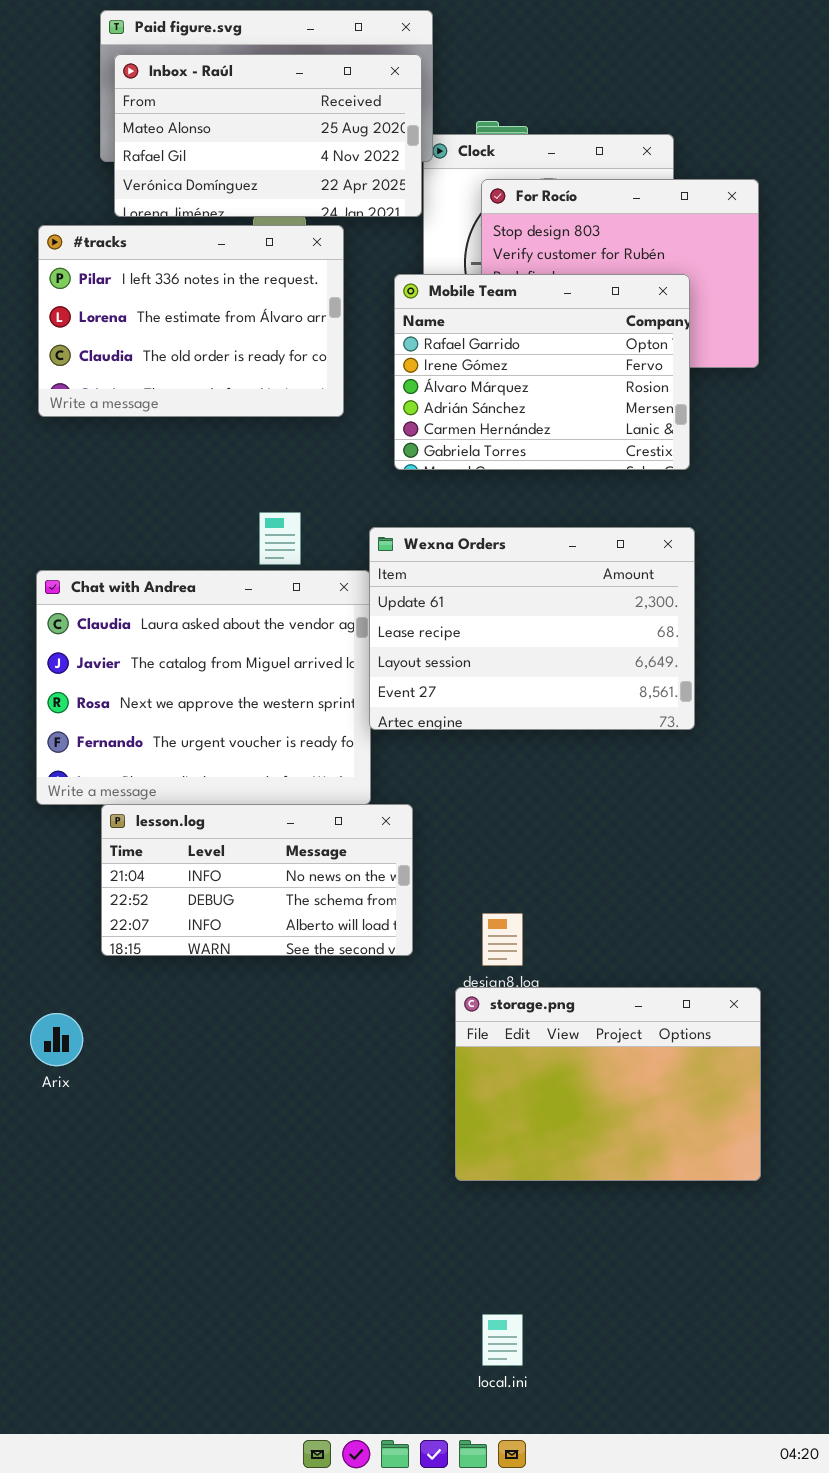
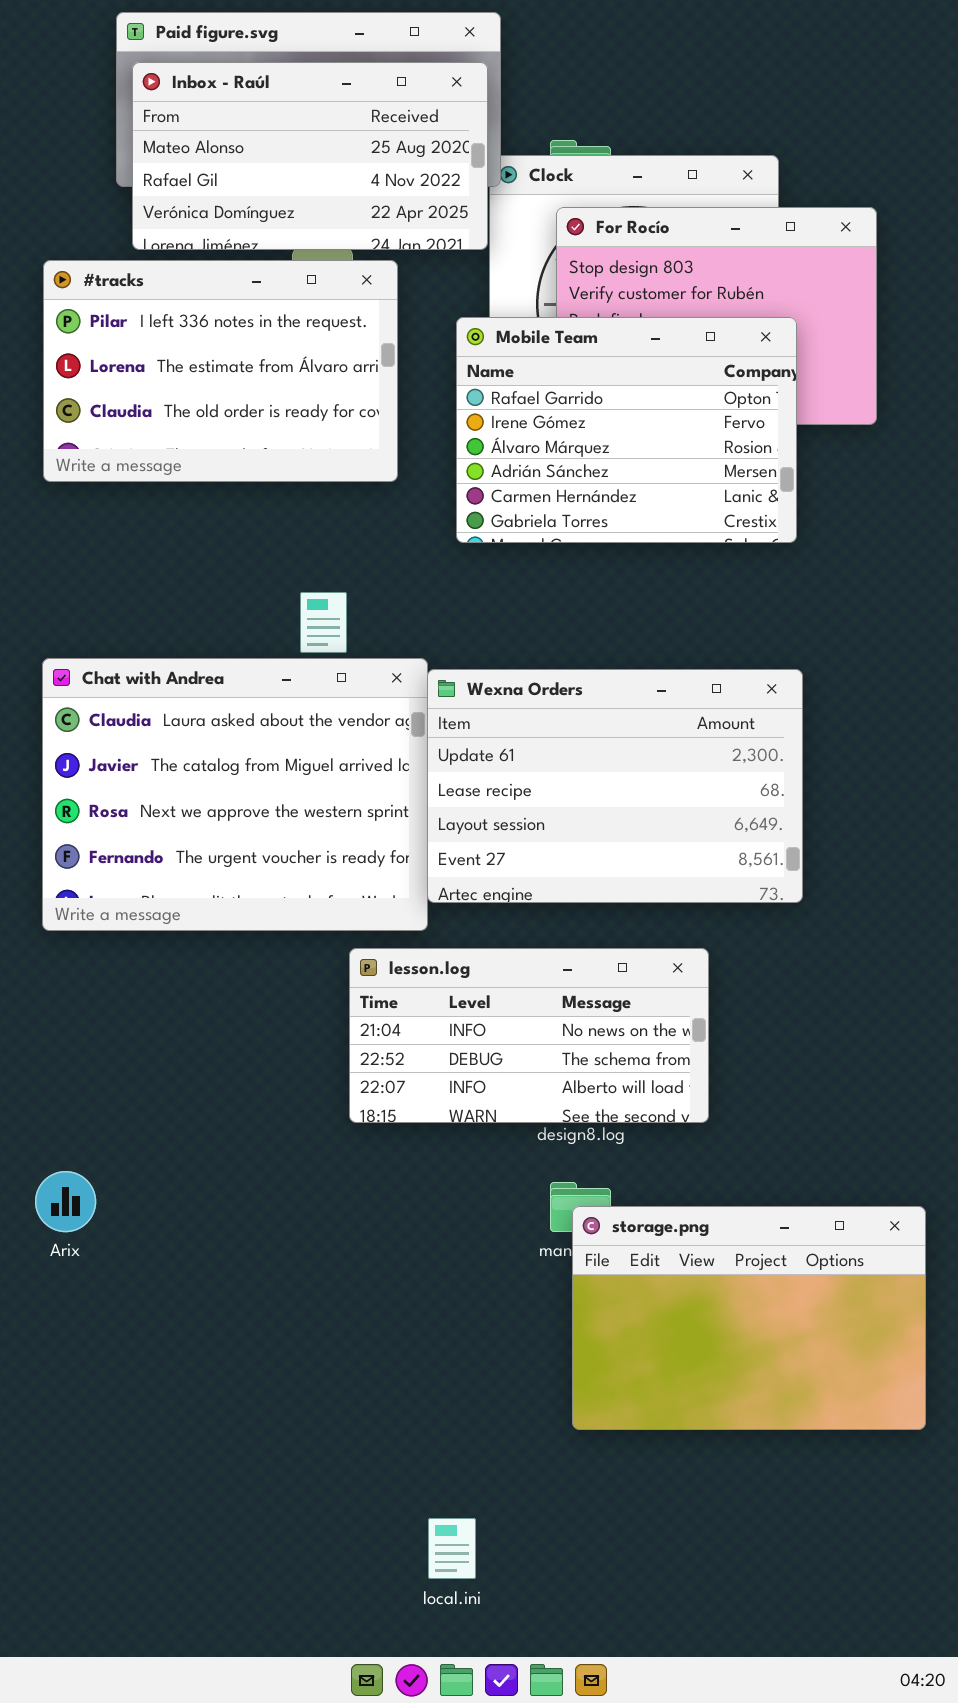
Wexna Orders: [369,527,695,730] -> [427,669,803,903], moved
lesson.log: [101,804,413,956] -> [349,948,709,1123], moved
storage.png: [455,987,761,1181] -> [572,1206,926,1430], moved
local.ini: [482,1314,523,1366] -> [428,1518,476,1579], moved

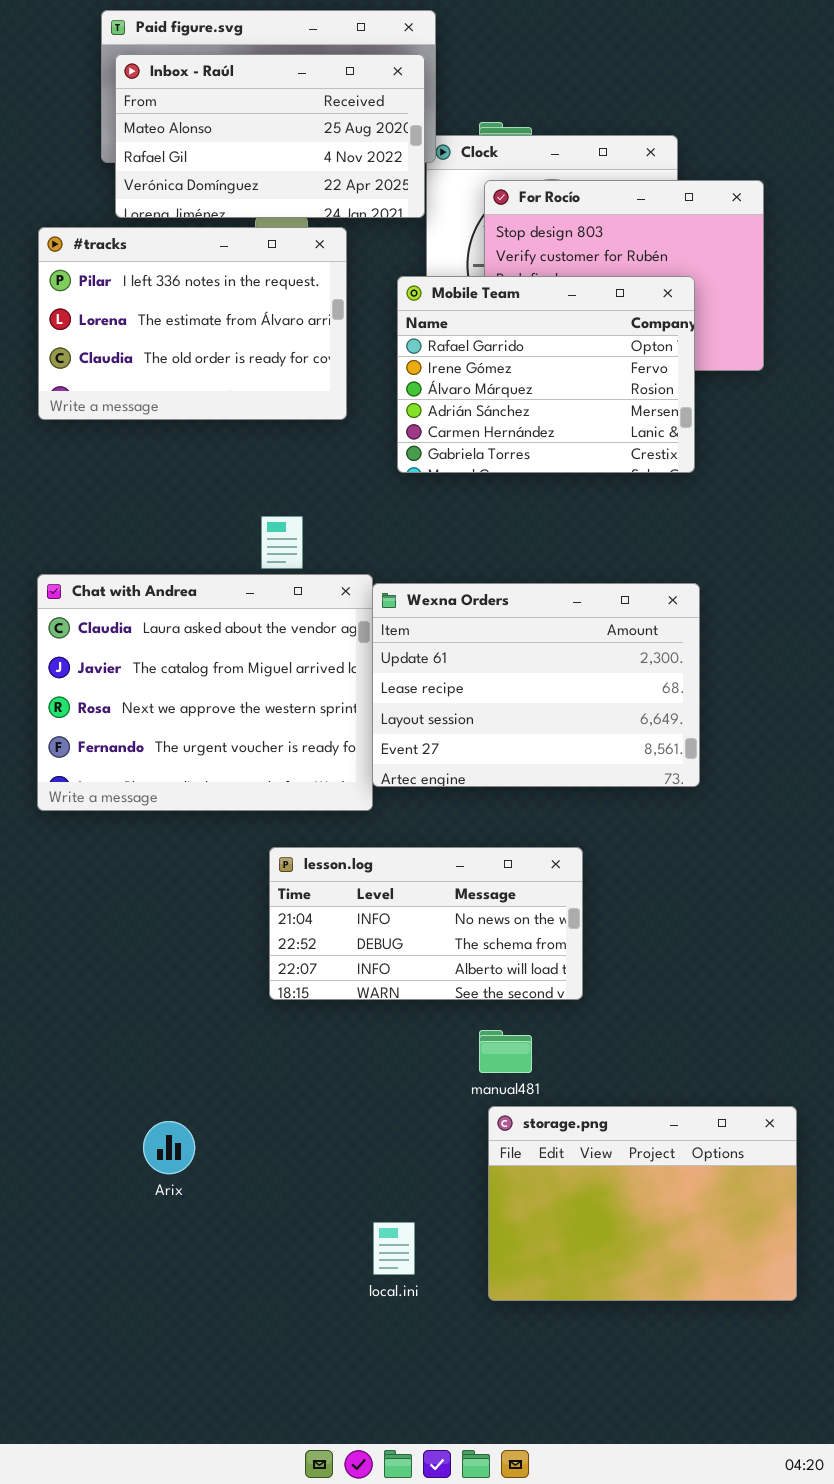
lesson.log: [349,948,709,1123] -> [269,847,583,1000], moved
Arix: [35,1171,96,1232] -> [143,1121,195,1174], moved
storage.png: [572,1206,926,1430] -> [488,1106,797,1301], moved
local.ini: [428,1518,476,1579] -> [373,1222,415,1275], moved

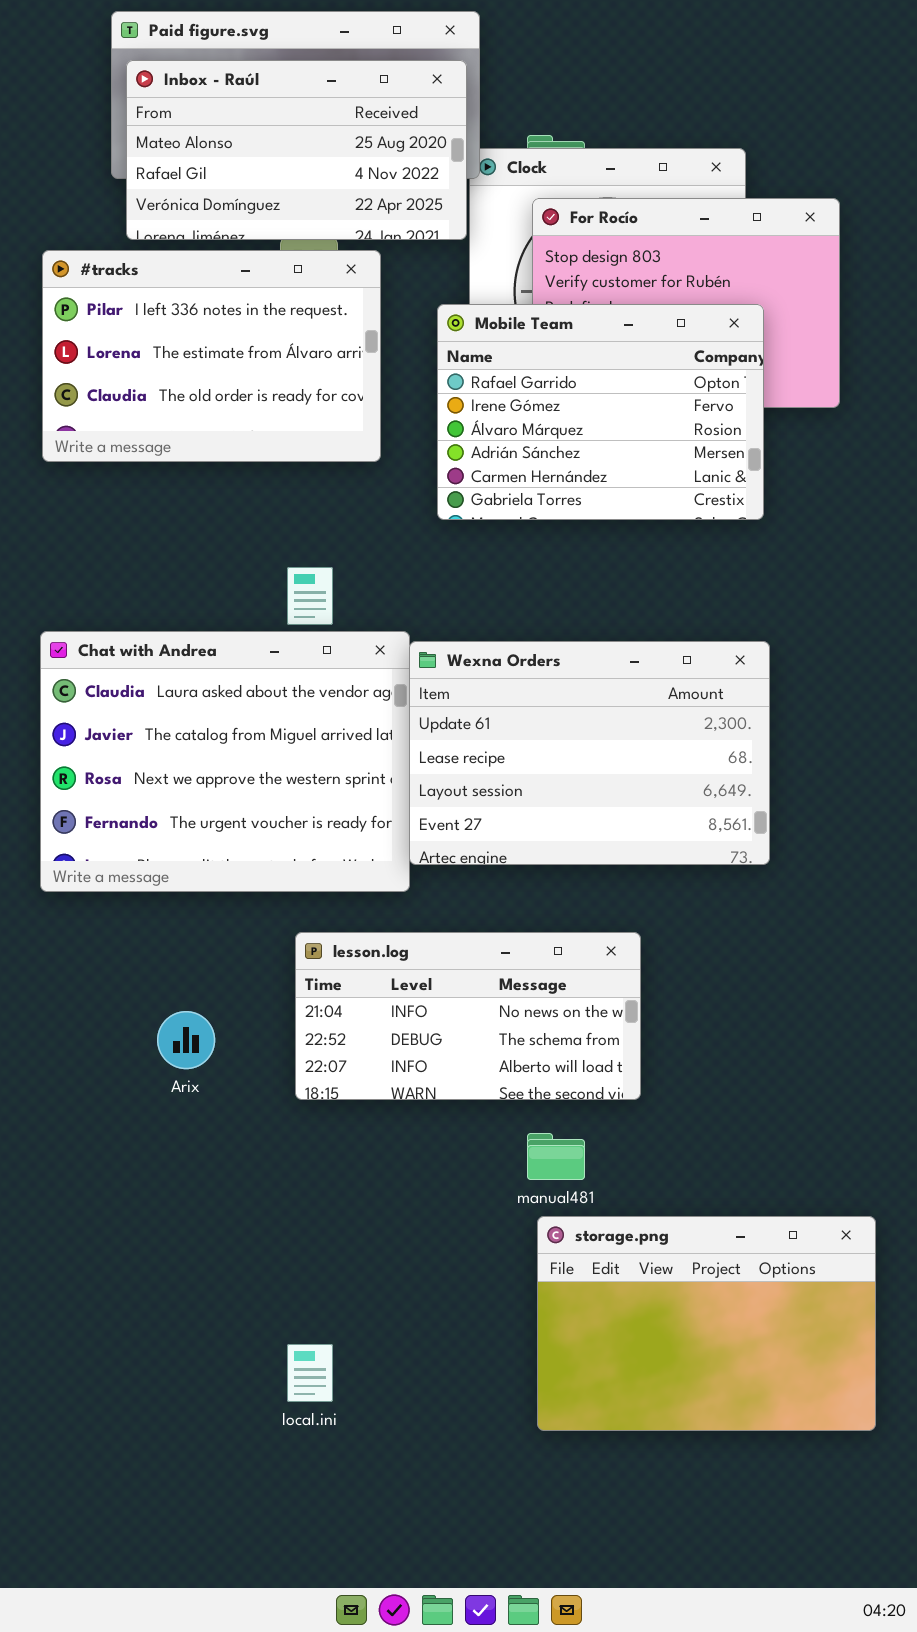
Arix: [143,1121,195,1174] -> [157,1011,215,1069], moved
local.ini: [373,1222,415,1275] -> [287,1344,333,1402], moved

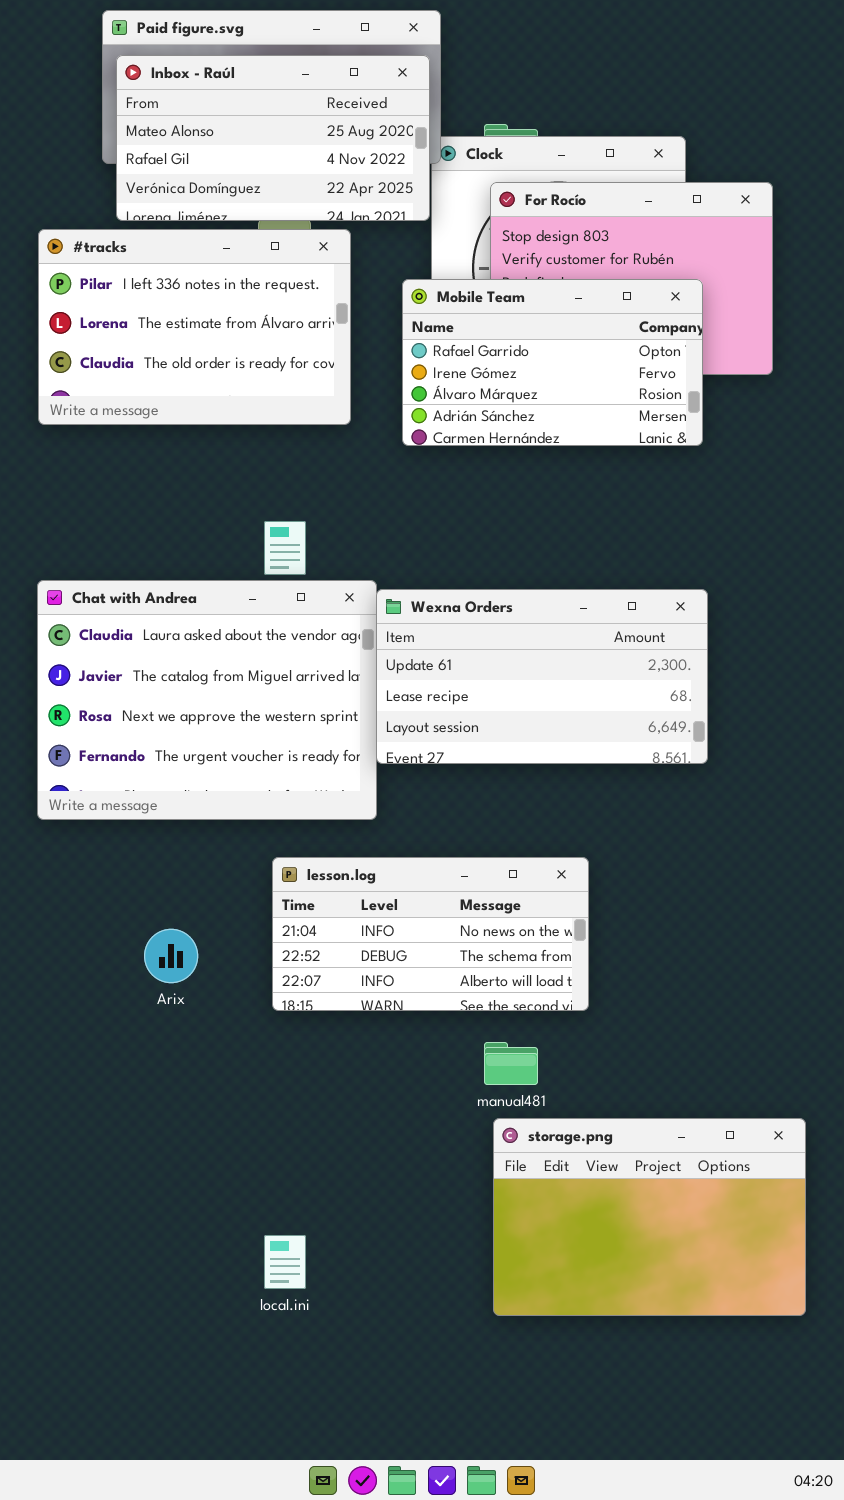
Mobile Team: [437,304,764,520] -> [402,279,703,446], resized
Wexna Orders: [409,641,770,865] -> [376,589,708,764], resized

